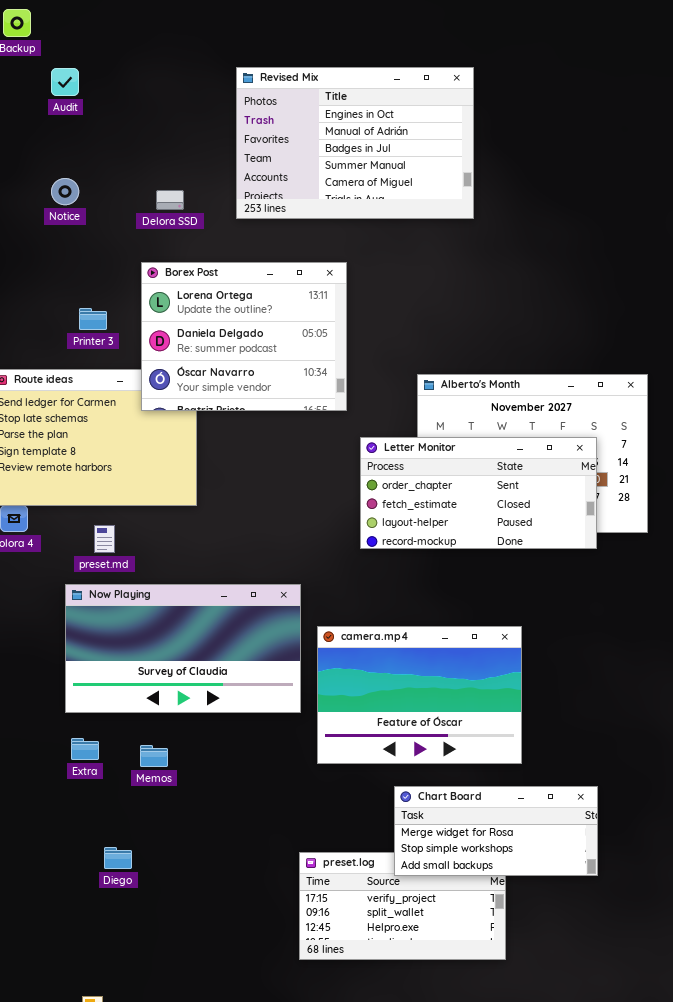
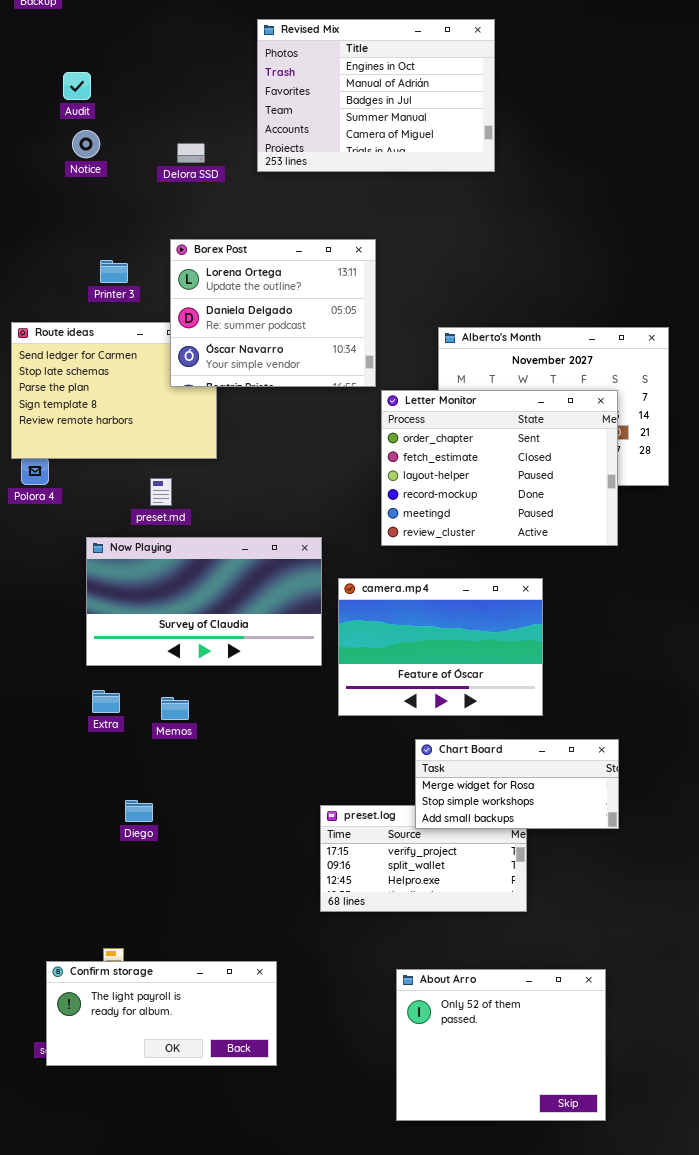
Audit: [51,68,79,96] -> [63,72,91,100], moved
Borex Post: [141,262,347,411] -> [170,239,376,387], moved
Letter Monitor: [360,437,597,549] -> [381,390,618,546], resized
preset.md: [94,525,115,553] -> [150,478,172,506], moved

